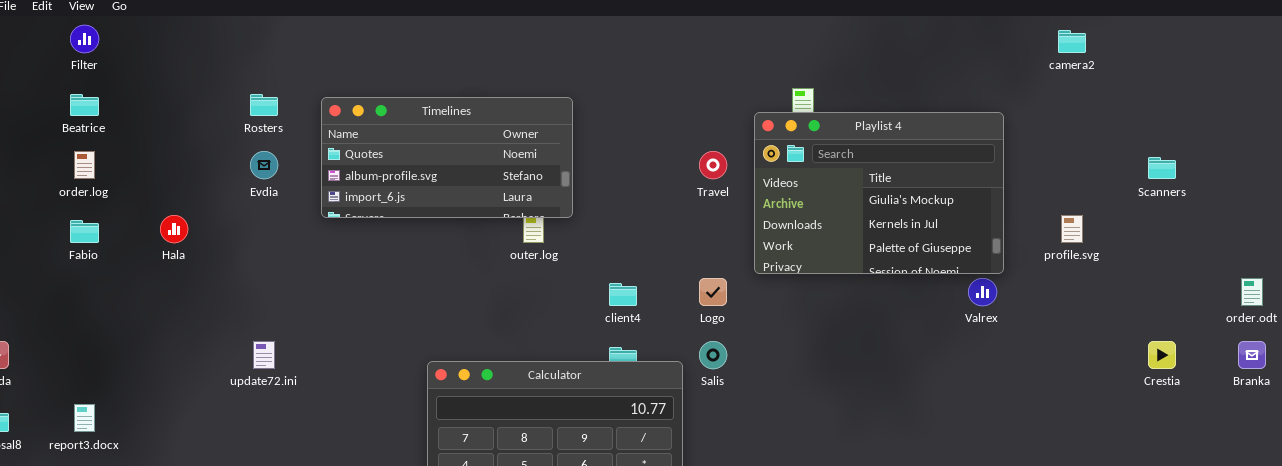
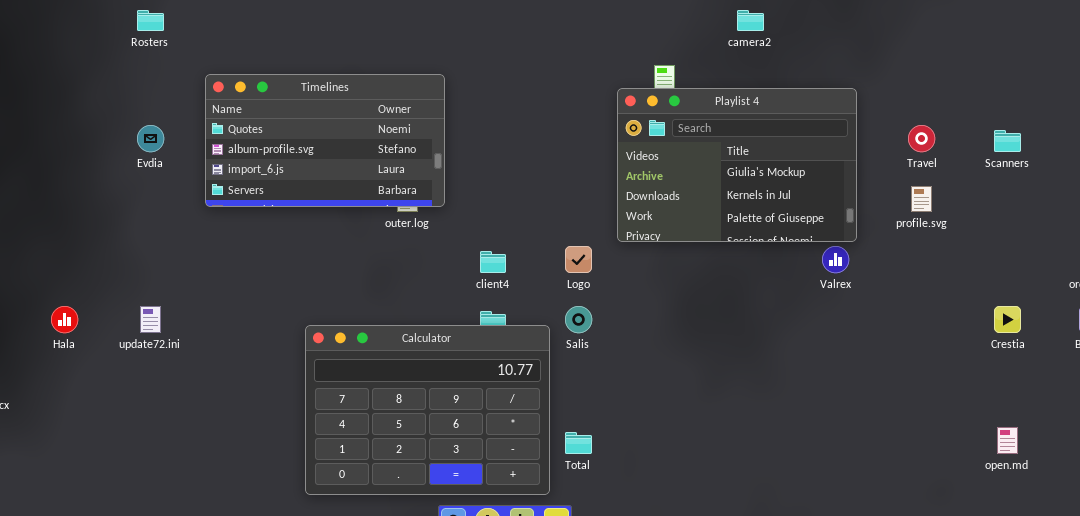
camera2: [1058,30,1086,53] -> [737,10,764,31], moved
Rosters: [250,94,278,116] -> [137,10,164,31], moved
Timelines: [321,97,573,218] -> [205,74,445,207], resized
Travel: [699,151,727,179] -> [908,125,935,152], moved
Hala: [160,215,188,243] -> [51,306,78,333], moved

